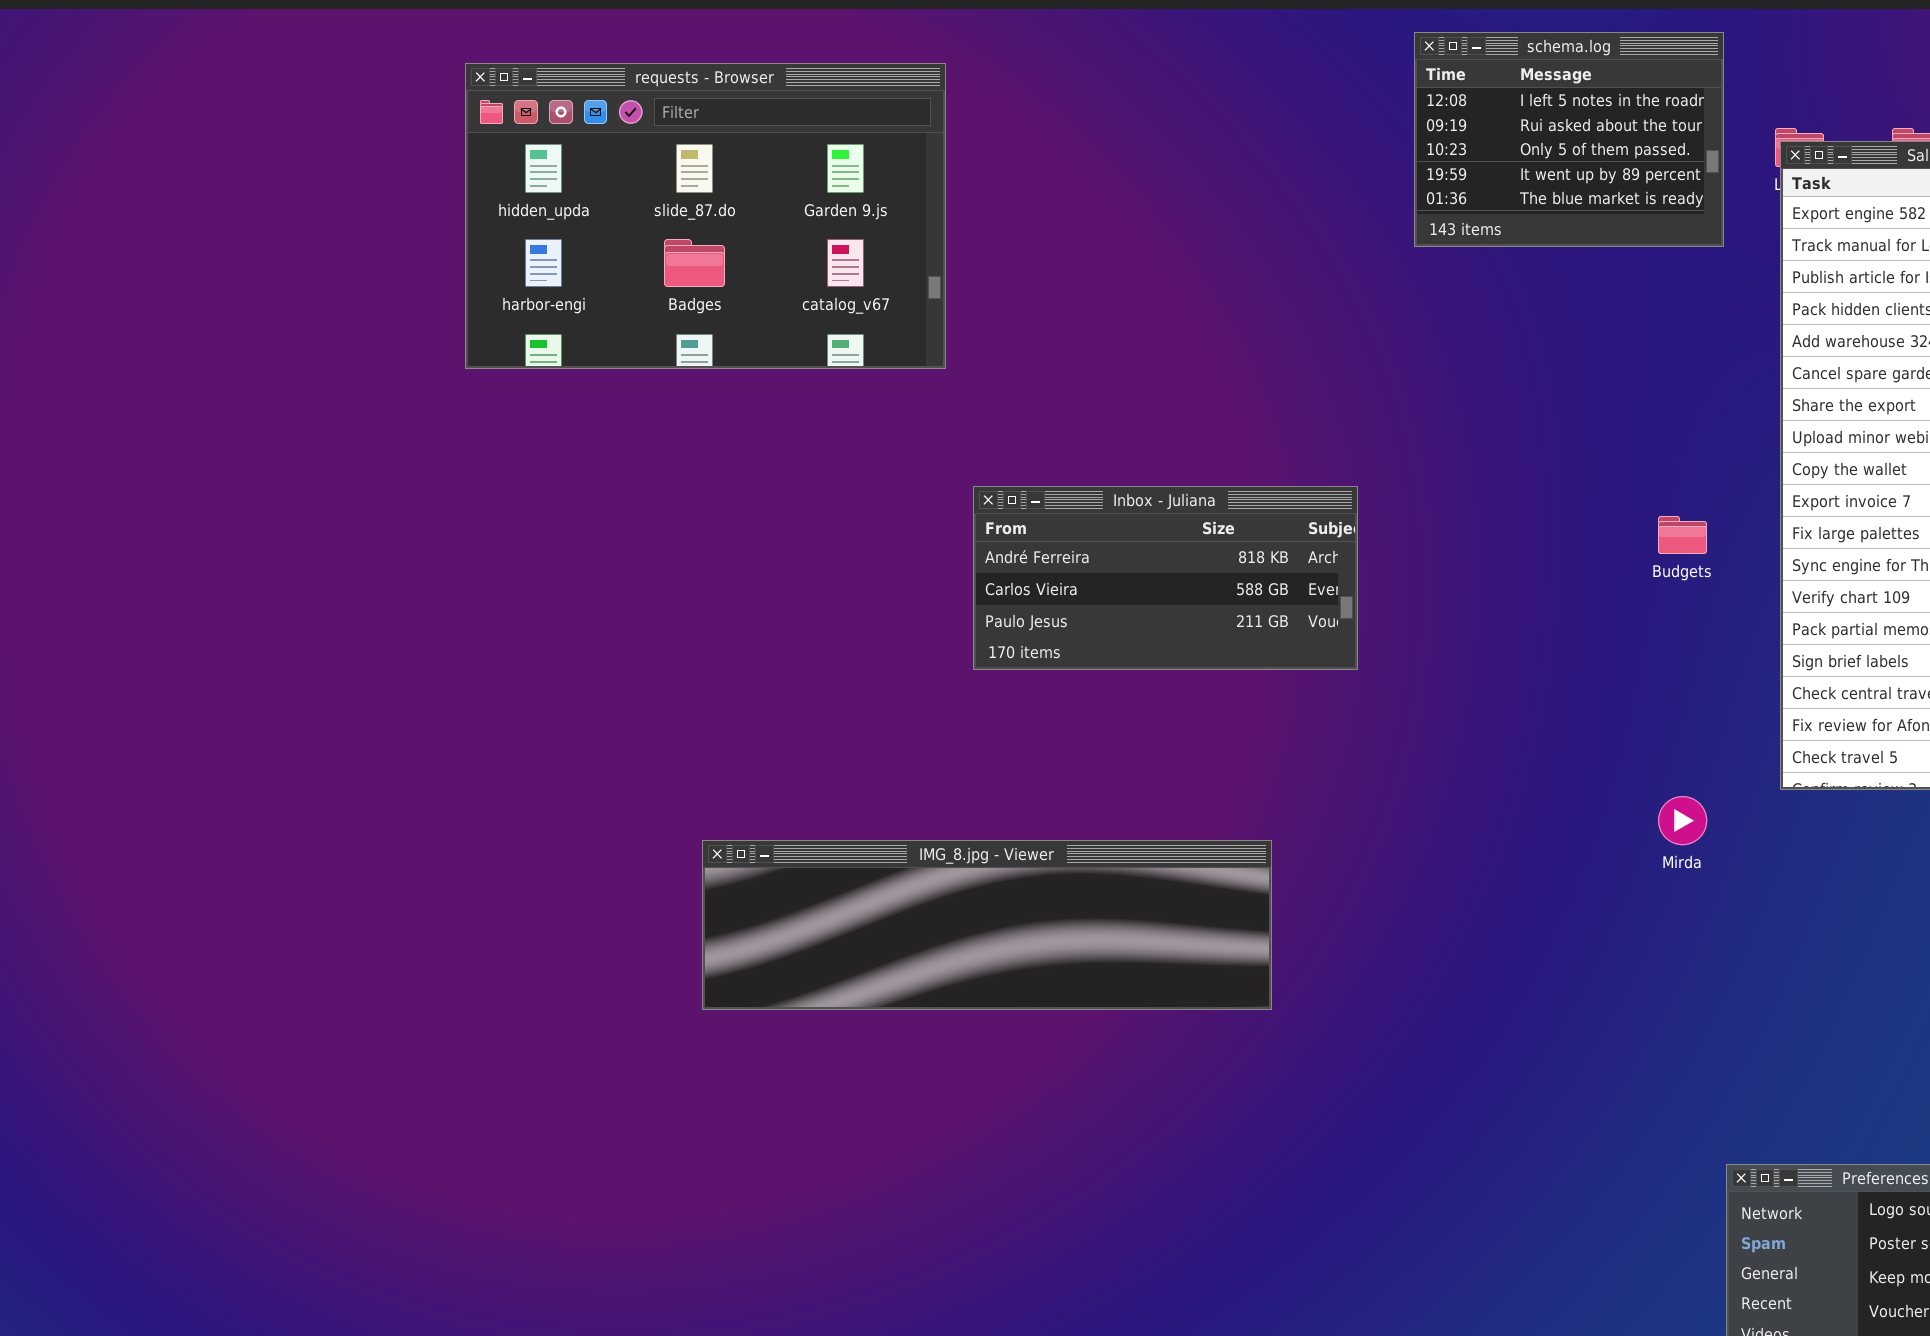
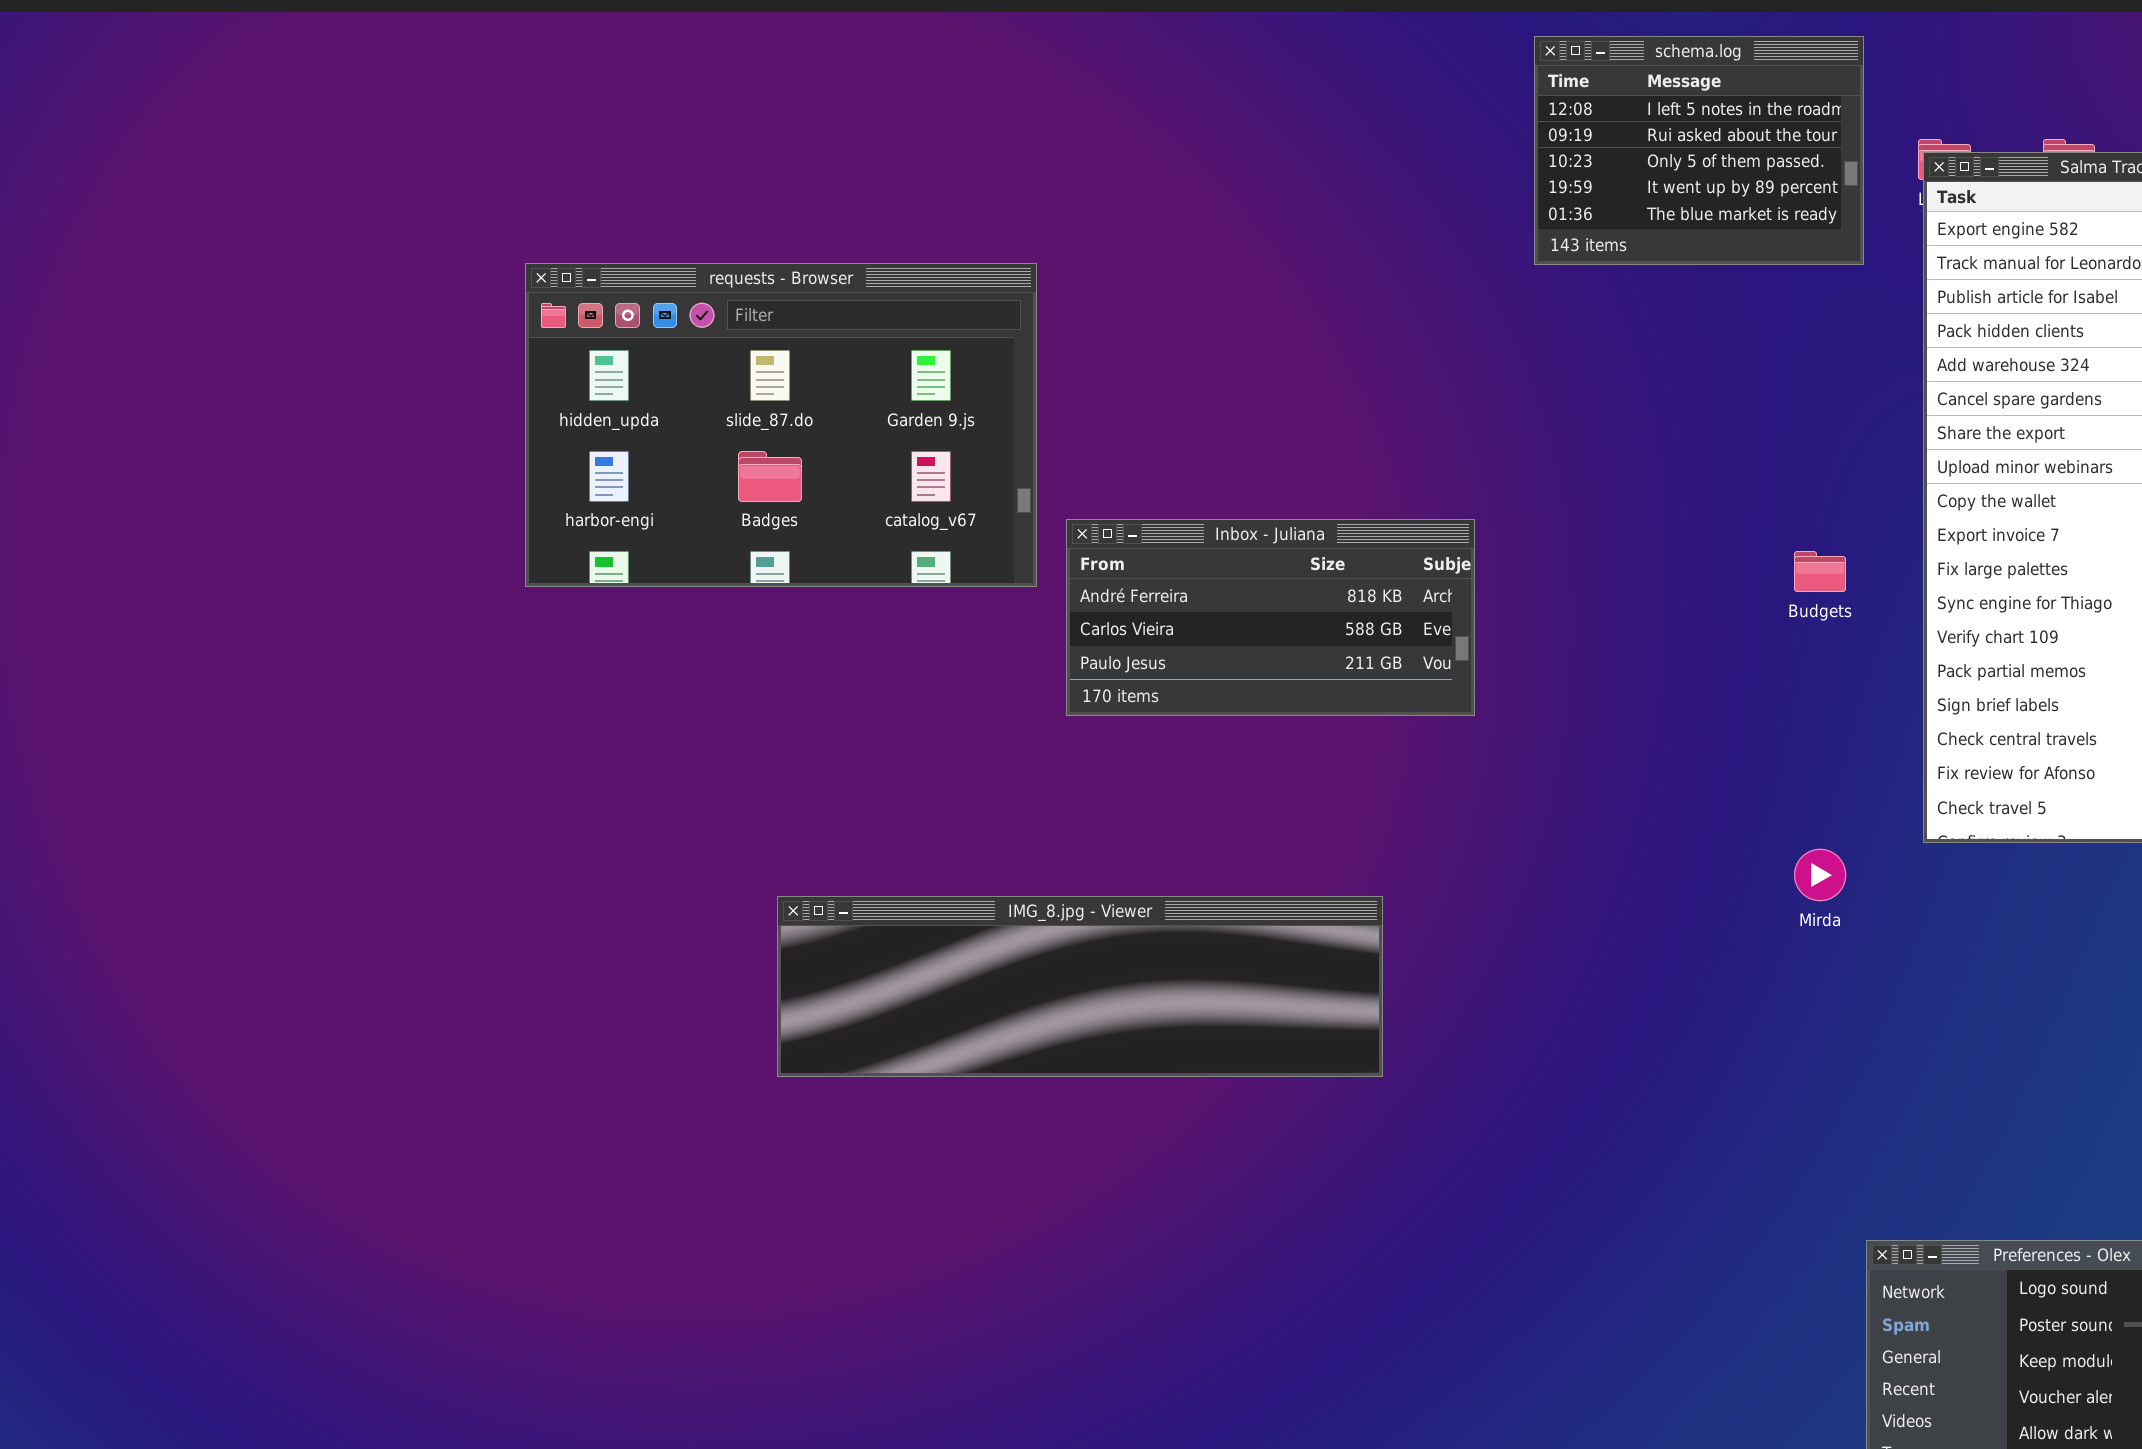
requests - Browser: [465,63,946,369] -> [525,263,1037,587], moved

